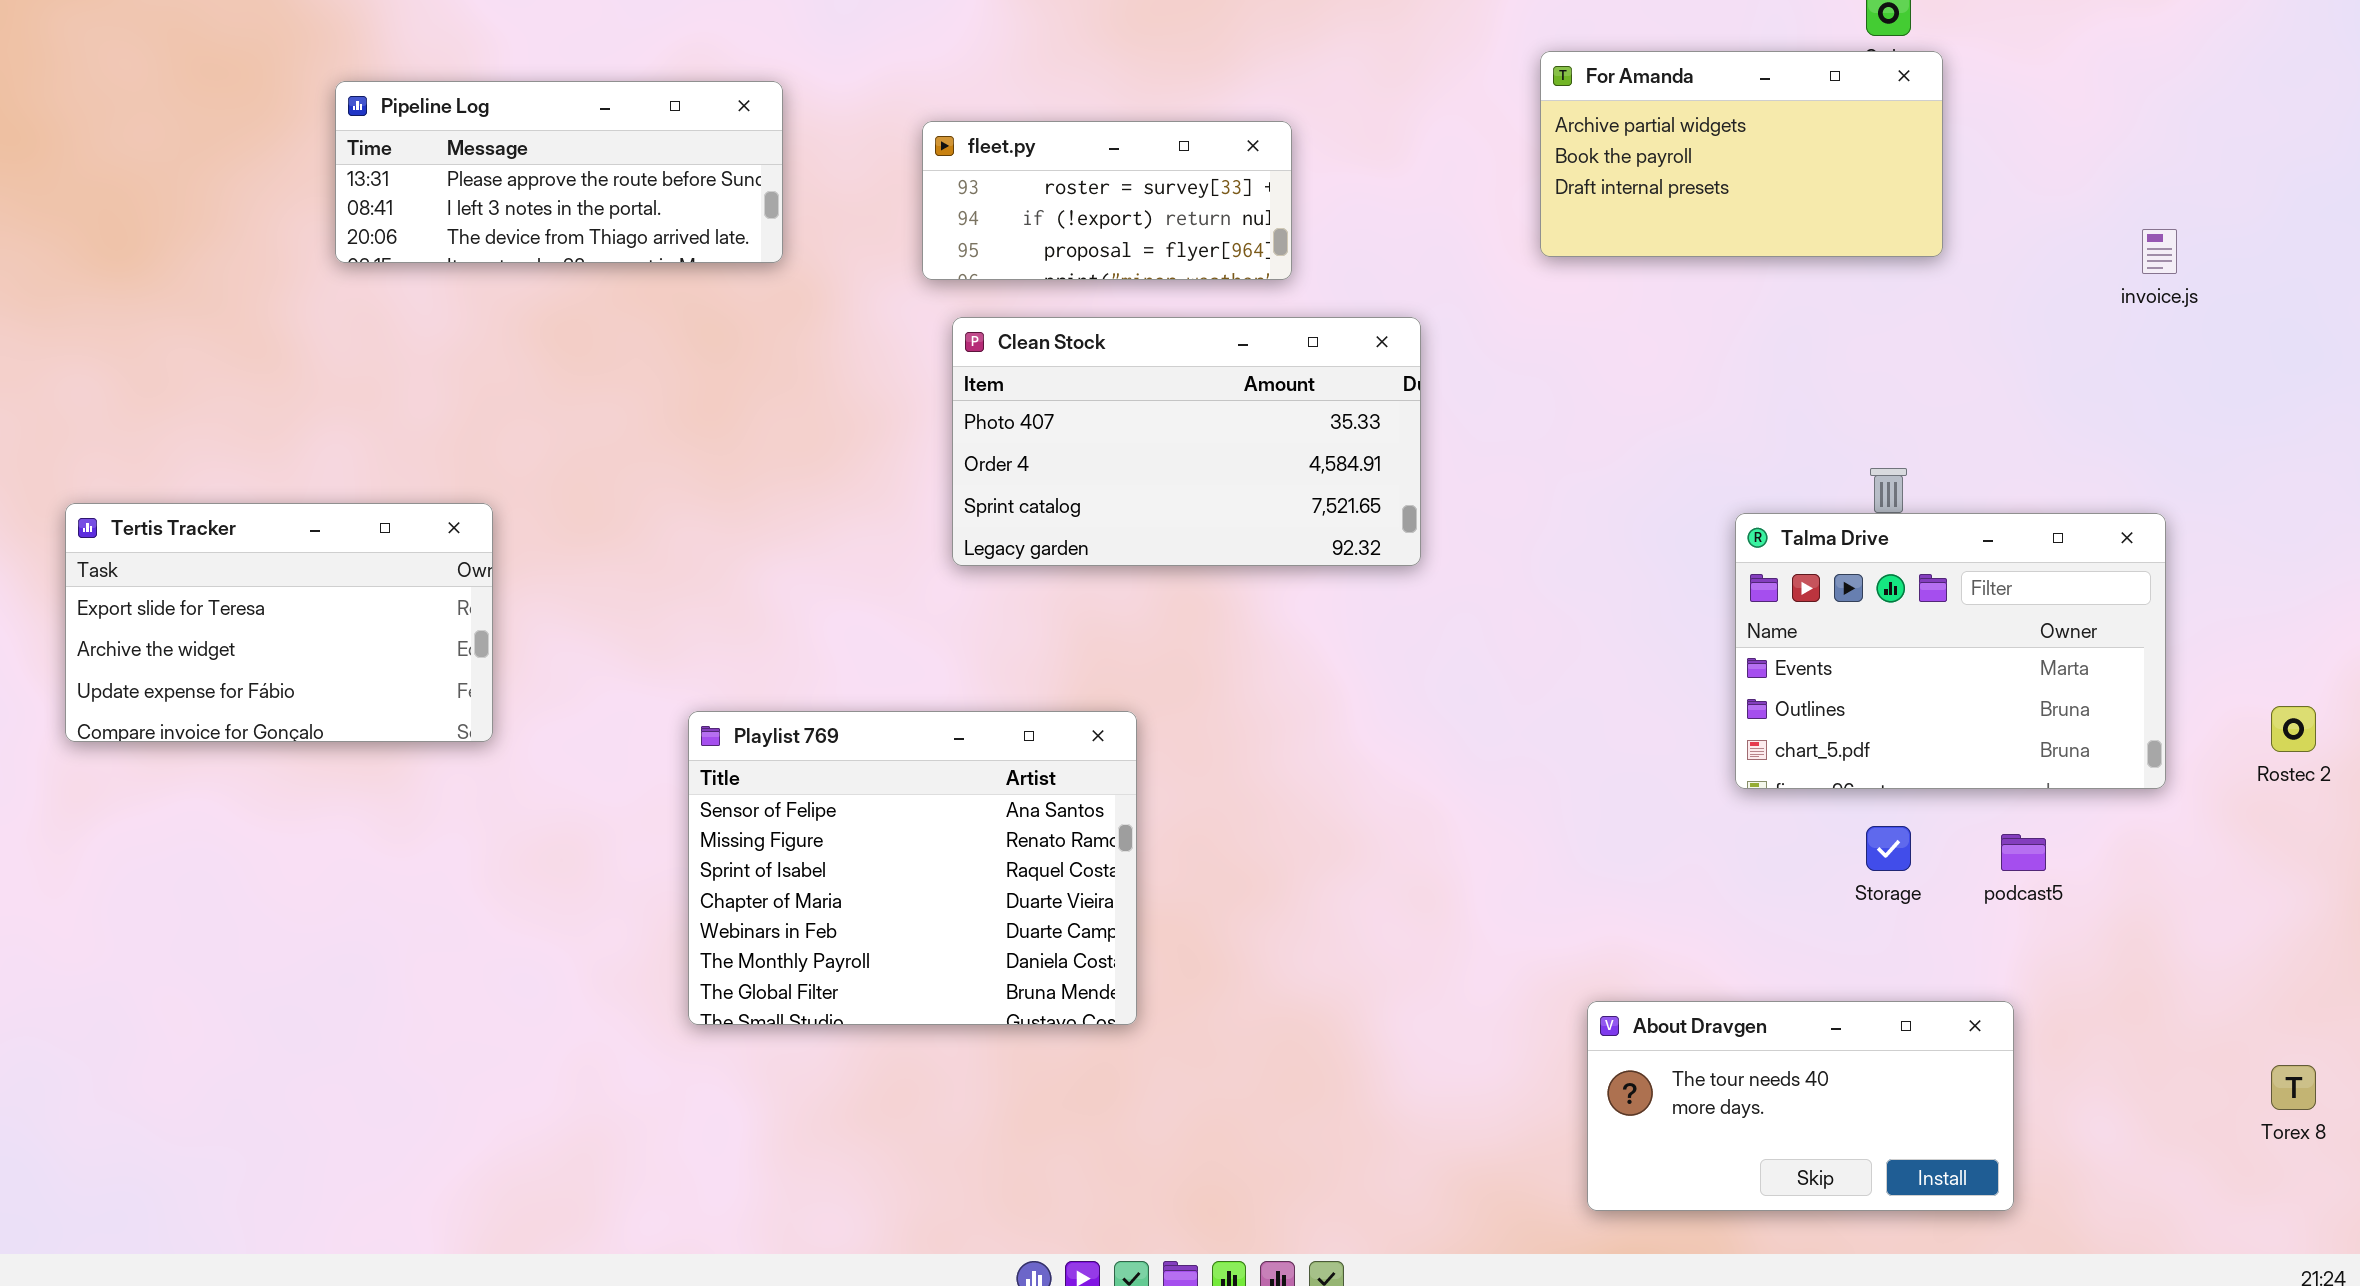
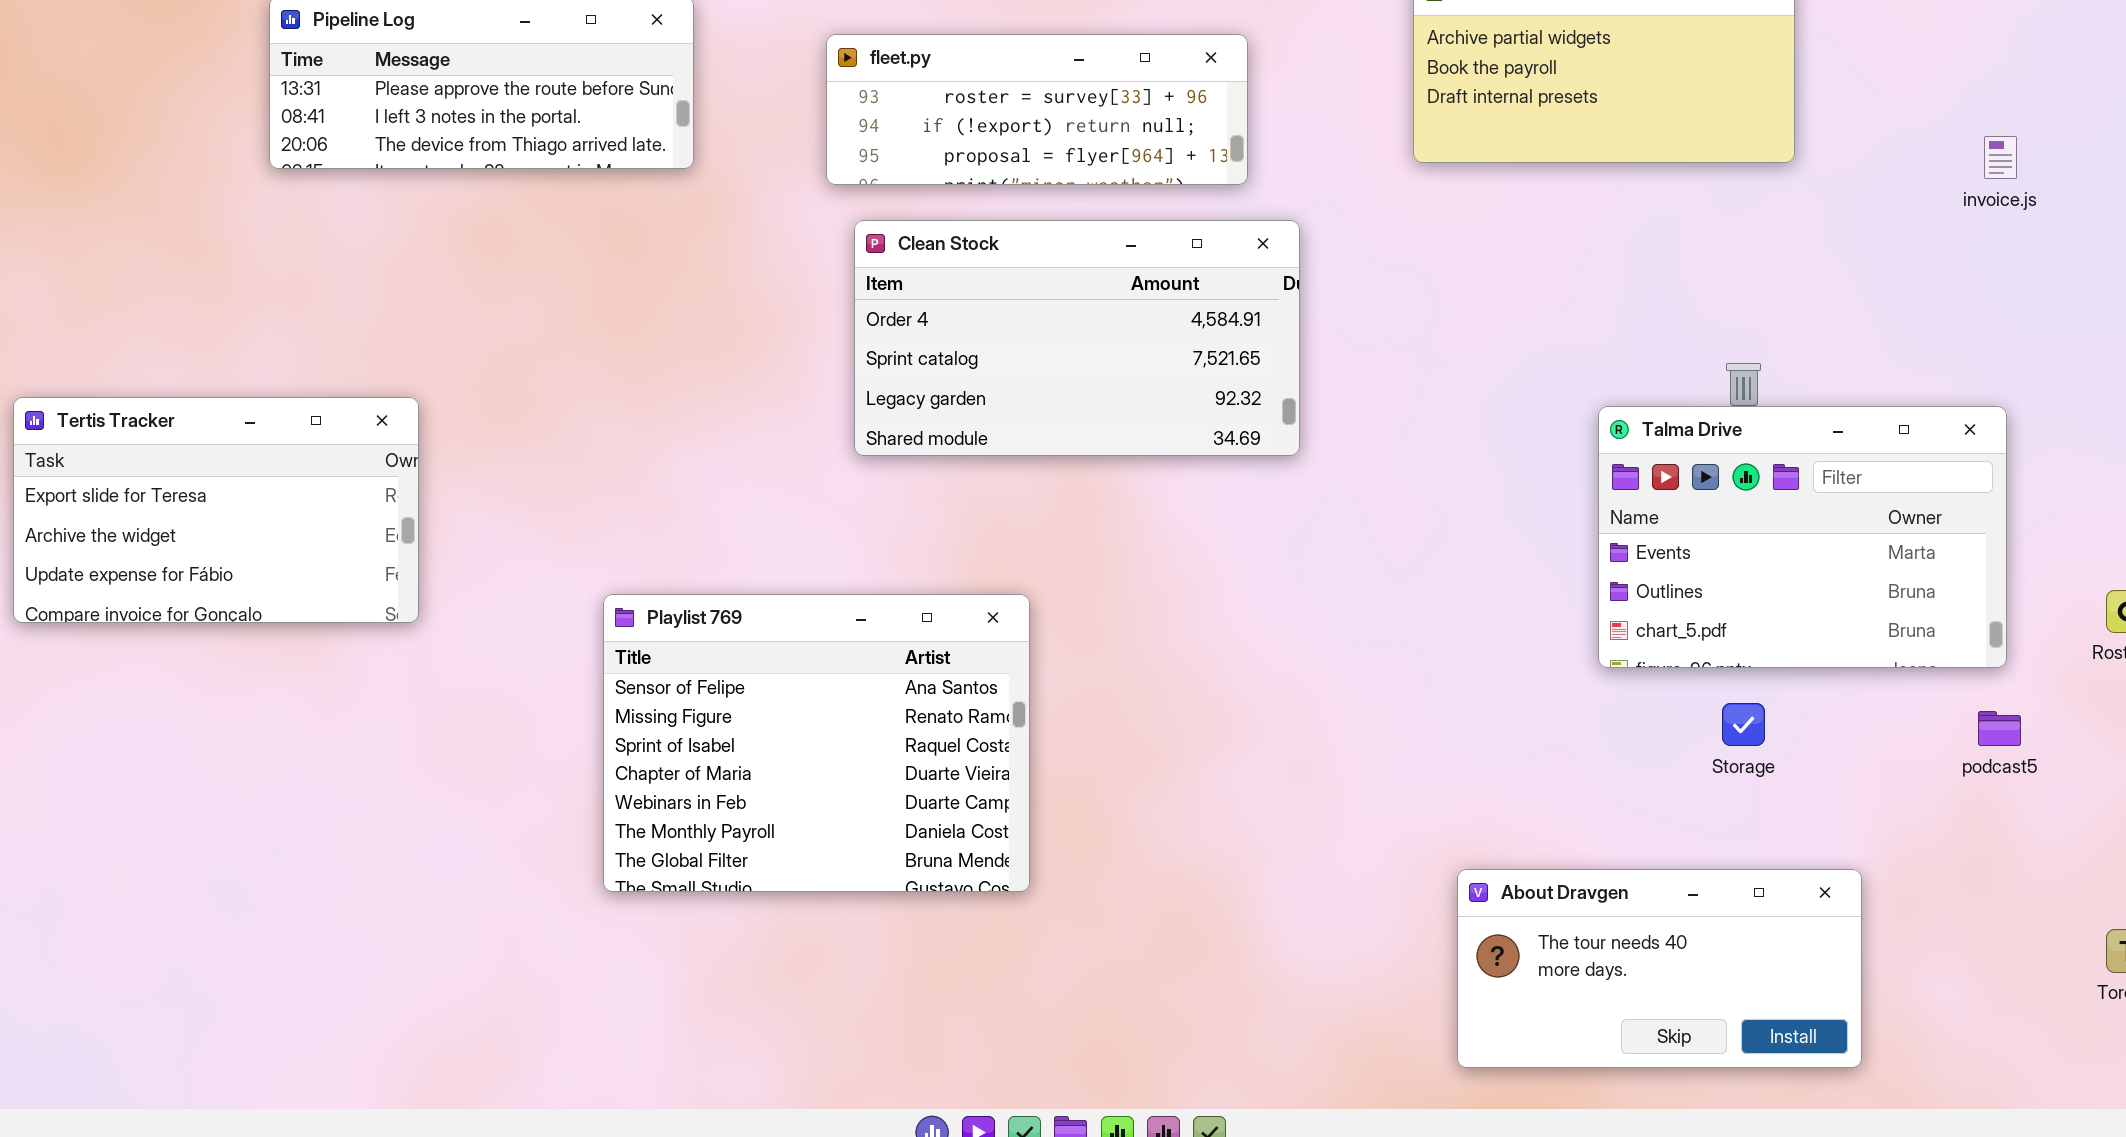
fleet.py: [922,121,1292,280] -> [826,34,1248,185], resized
Clean Stock: [952,317,1421,566] -> [854,220,1300,456], scrolled down 1 row
podcast5: [2001,834,2046,871] -> [1978,711,2021,746], moved

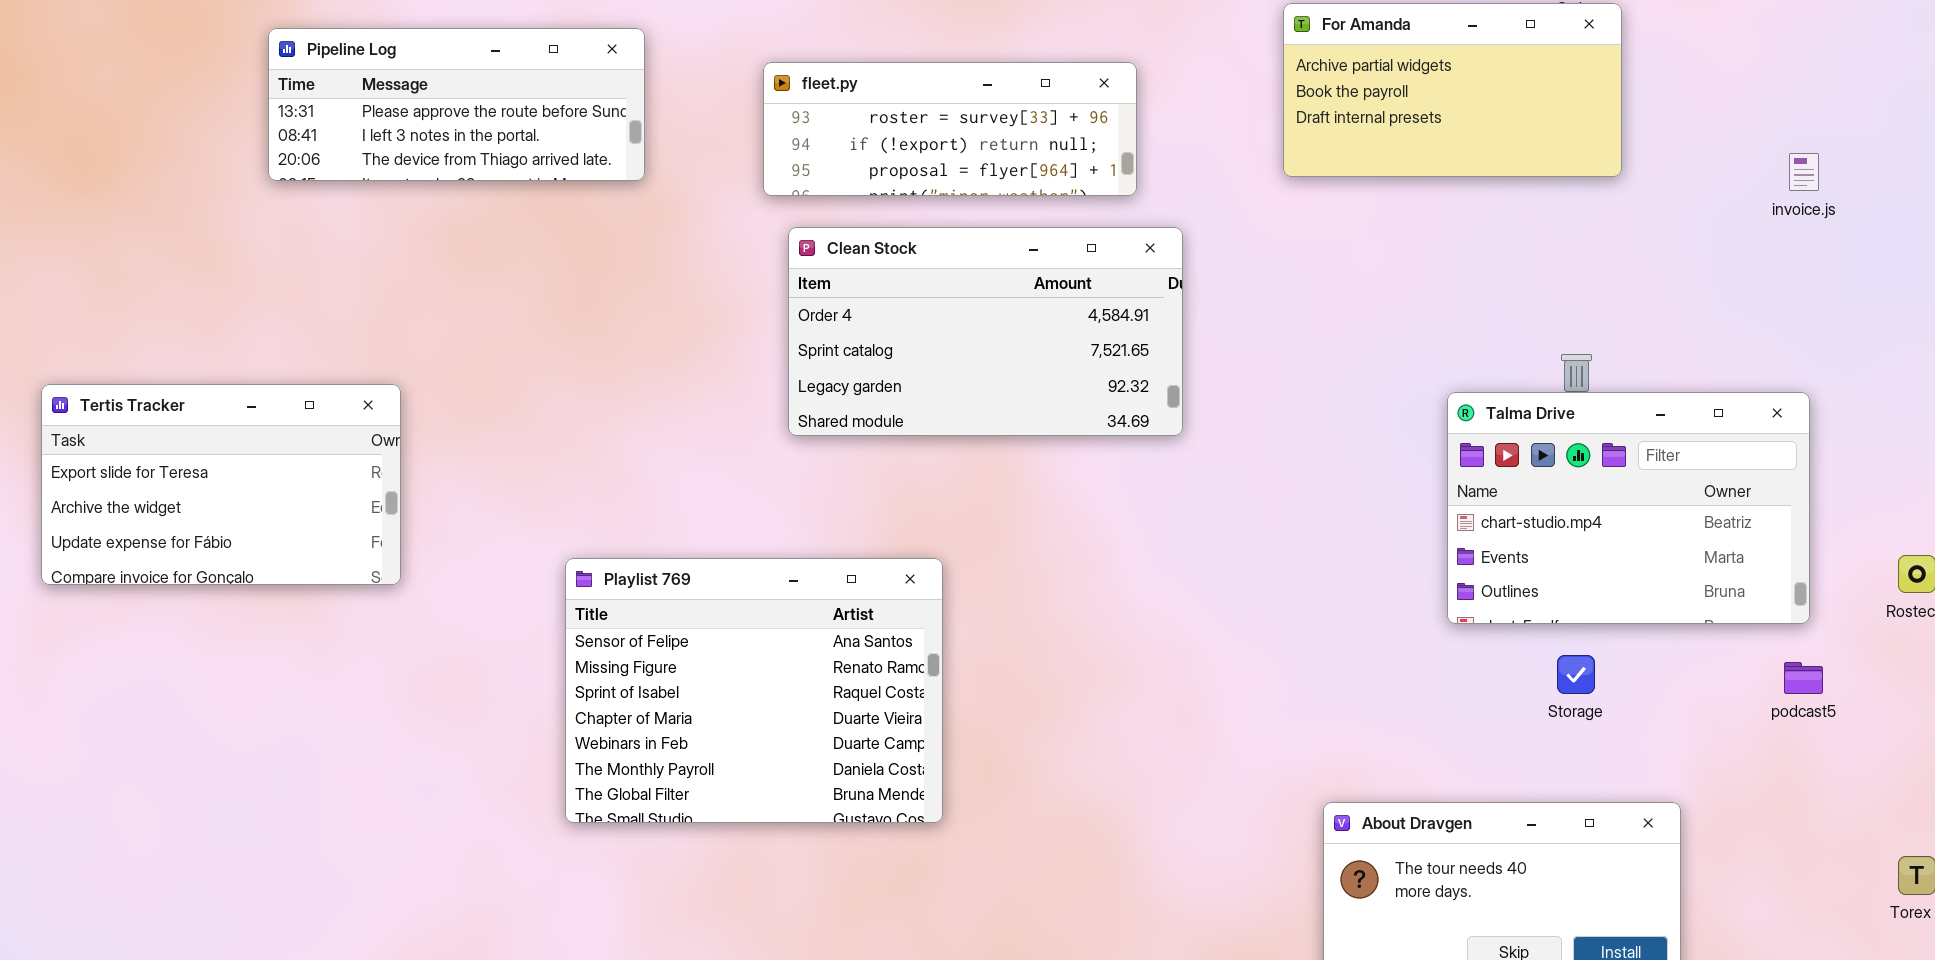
Talma Drive: [1598,406,2007,668] -> [1447,392,1810,624], scrolled up 1 row

